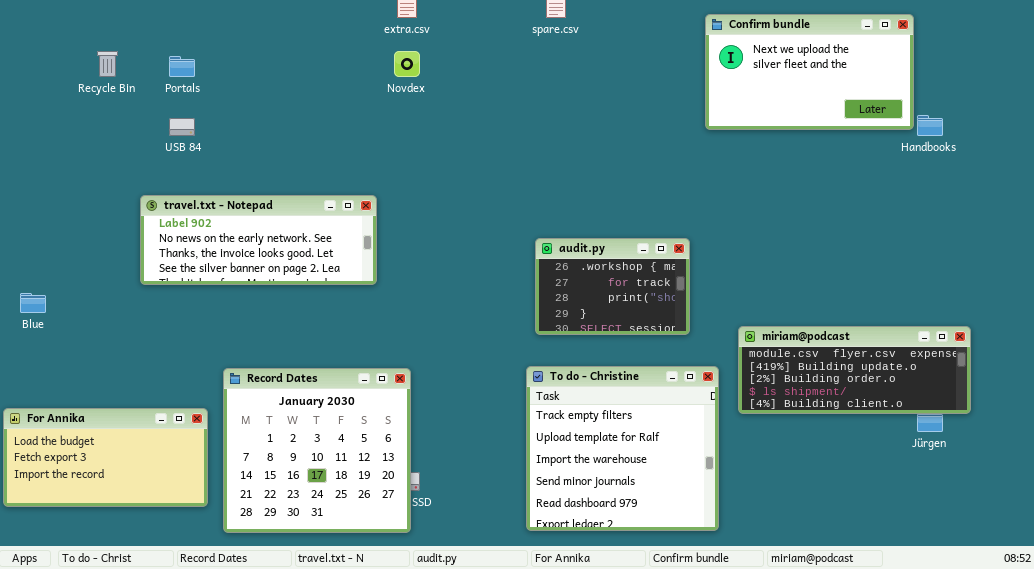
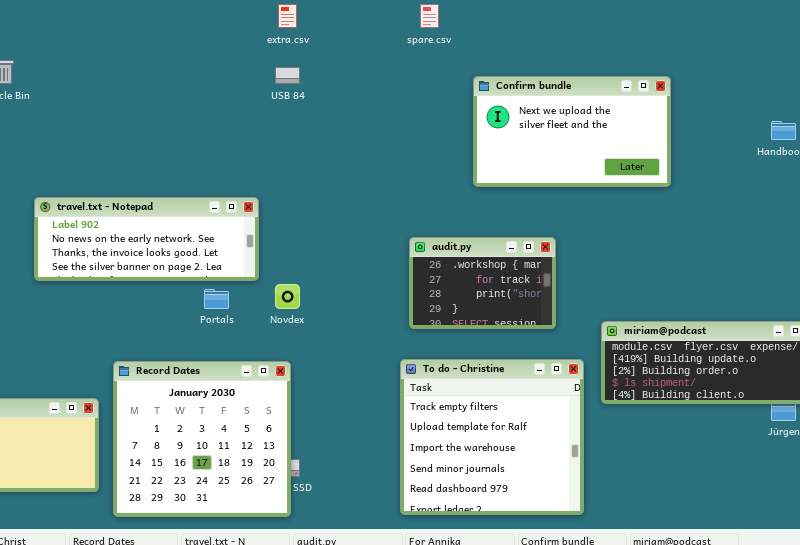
Confirm bundle: [705,14,914,130] -> [473,76,671,187], moved
Novdex: [394,51,420,77] -> [275,284,300,309], moved
Portals: [169,56,195,77] -> [204,289,229,309], moved
USB 84: [169,118,195,136] -> [275,67,300,84], moved

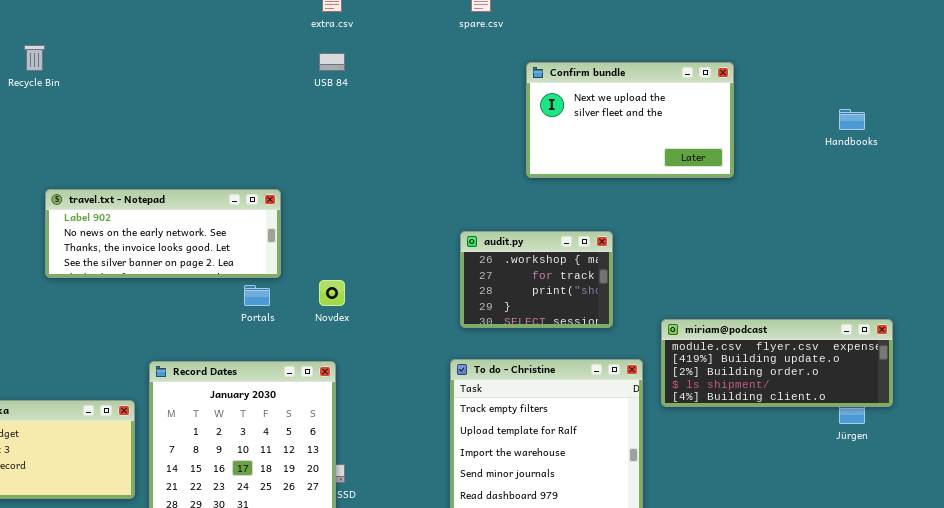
travel.txt - Notepad: [34,197,259,281] -> [45,189,281,278], moved

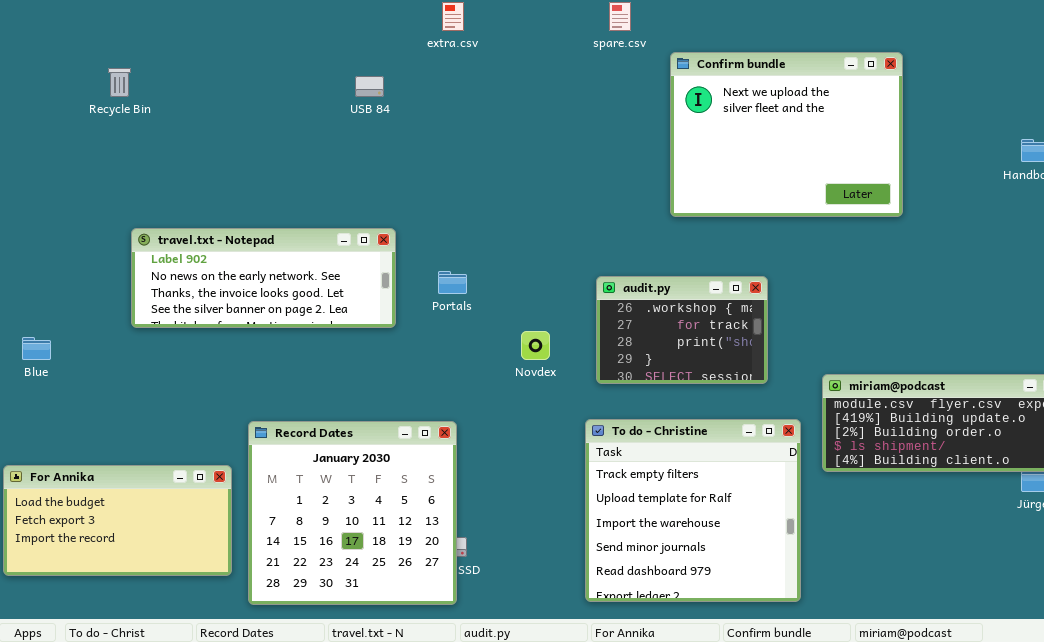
USB 84: [319,53,345,71] -> [355,76,384,97], moved
Confirm bundle: [526,62,734,178] -> [670,52,903,217], resized
Novdex: [319,280,345,306] -> [521,331,550,360], moved
Portals: [244,285,270,306] -> [438,271,467,294], moved

